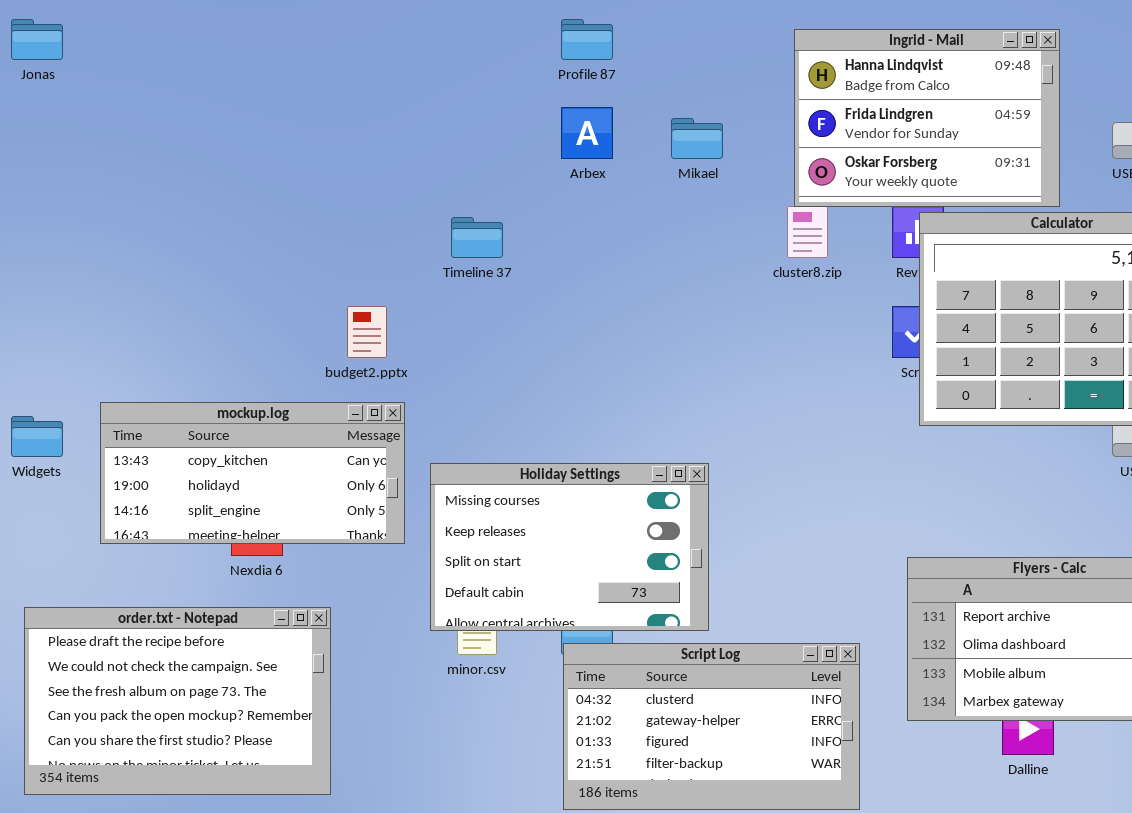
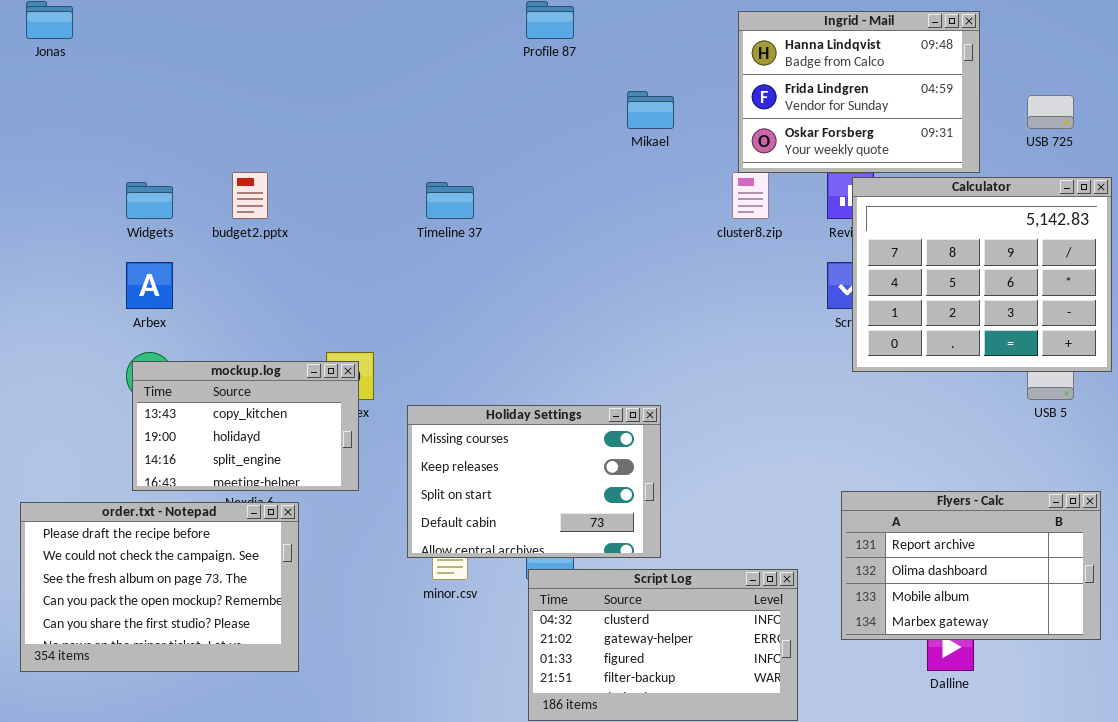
Arbex: [561,107,613,159] -> [126,262,173,309], moved
budget2.pptx: [347,306,387,358] -> [232,172,268,219], moved
mockup.log: [100,402,405,544] -> [132,361,359,491], moved, resized
Widgets: [11,416,63,457] -> [126,182,173,219], moved
order.txt - Notepad: [24,607,331,795] -> [20,502,299,672], moved

